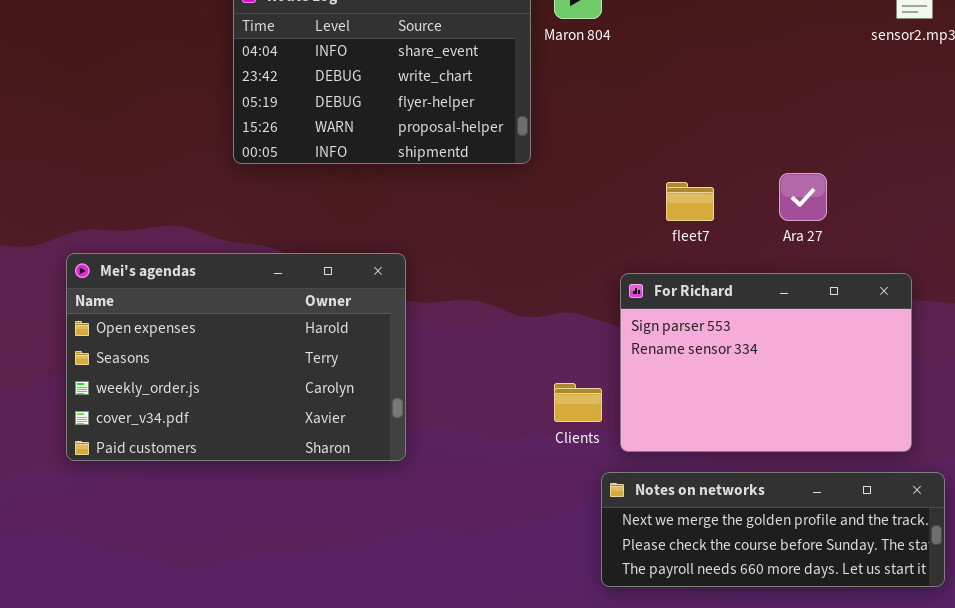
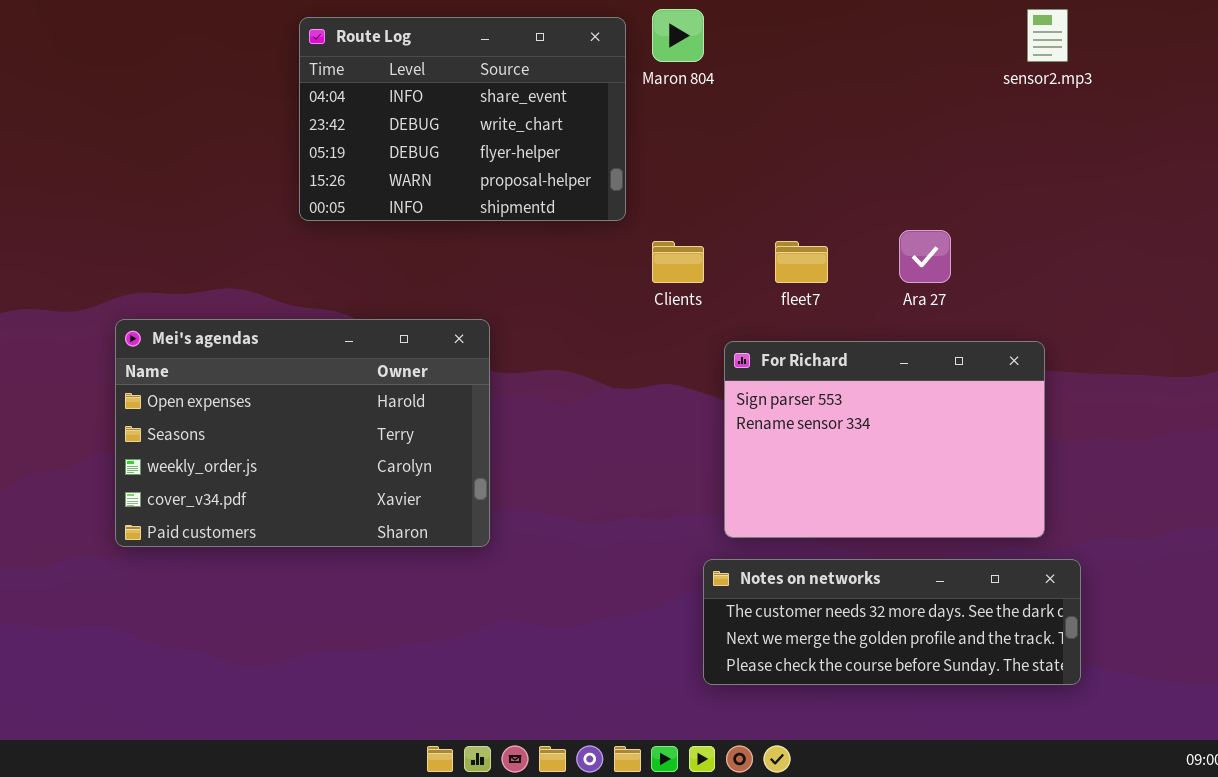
Clients: [554,383,602,422] -> [652,241,704,283], moved
Notes on networks: [601,472,945,587] -> [703,559,1081,685], scrolled up 1 row

